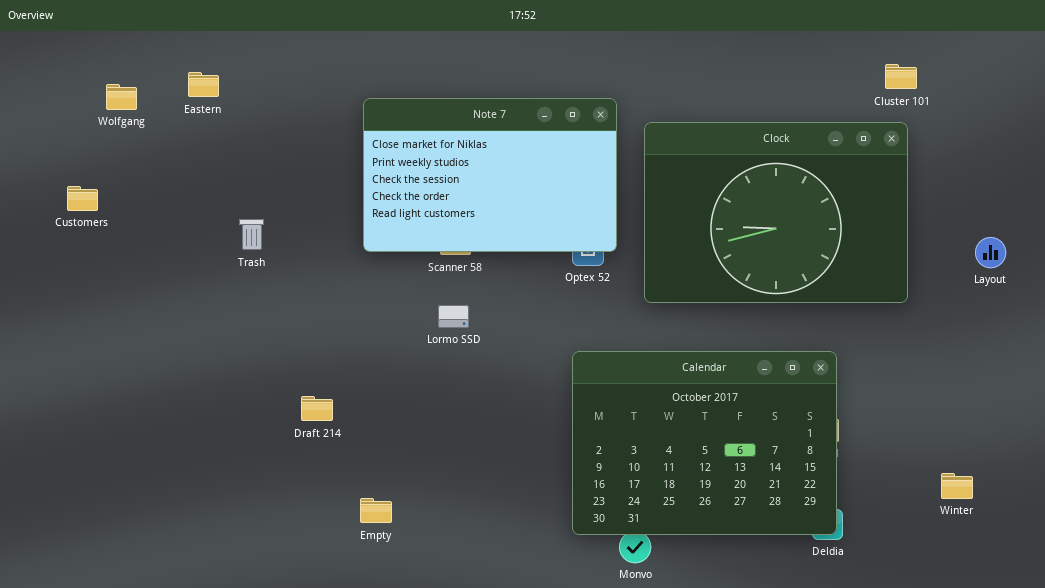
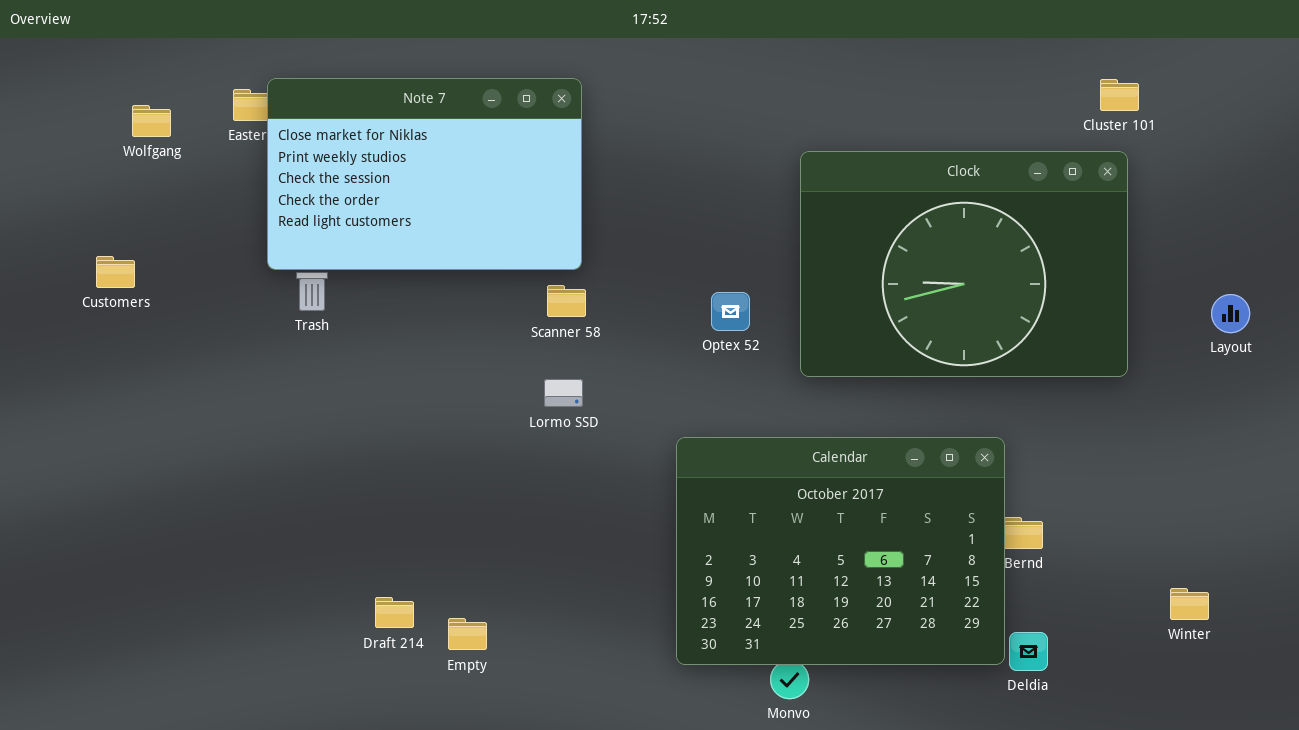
Note 7: [363,98,617,252] -> [267,78,582,270], moved
Customers: [67,186,98,211] -> [96,256,135,288], moved
Calendar: [572,351,837,535] -> [676,437,1005,665], moved
Draft 214: [301,396,333,421] -> [375,597,414,628], moved

